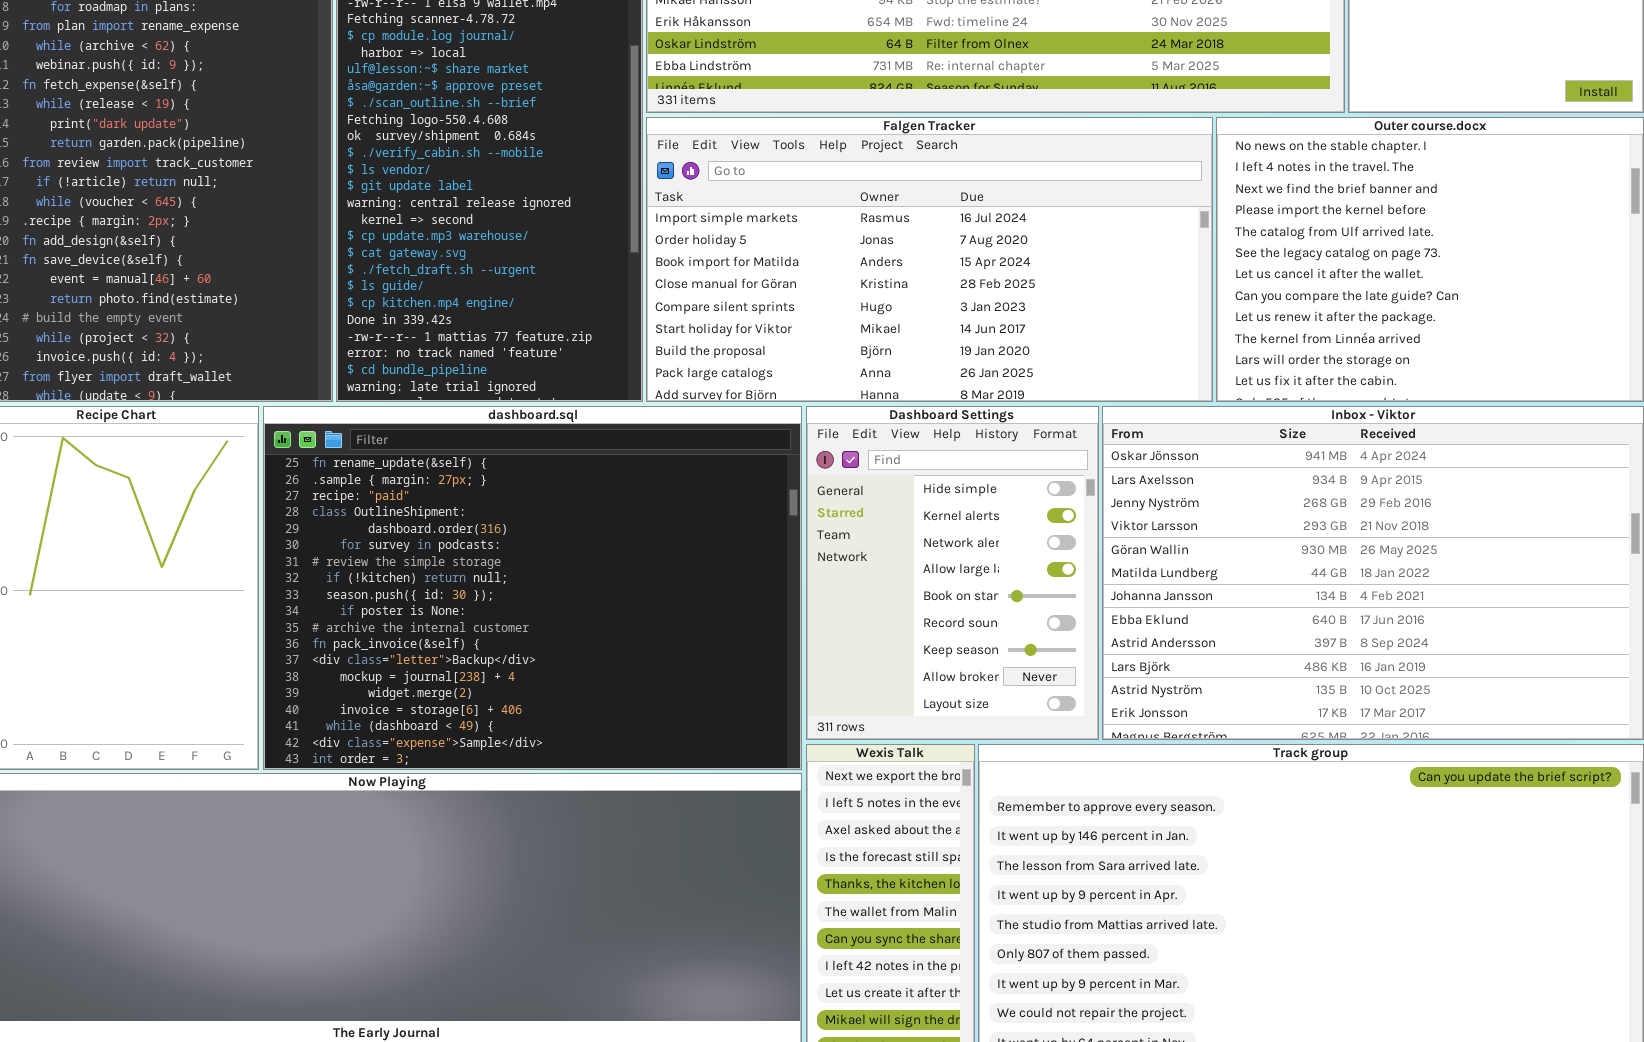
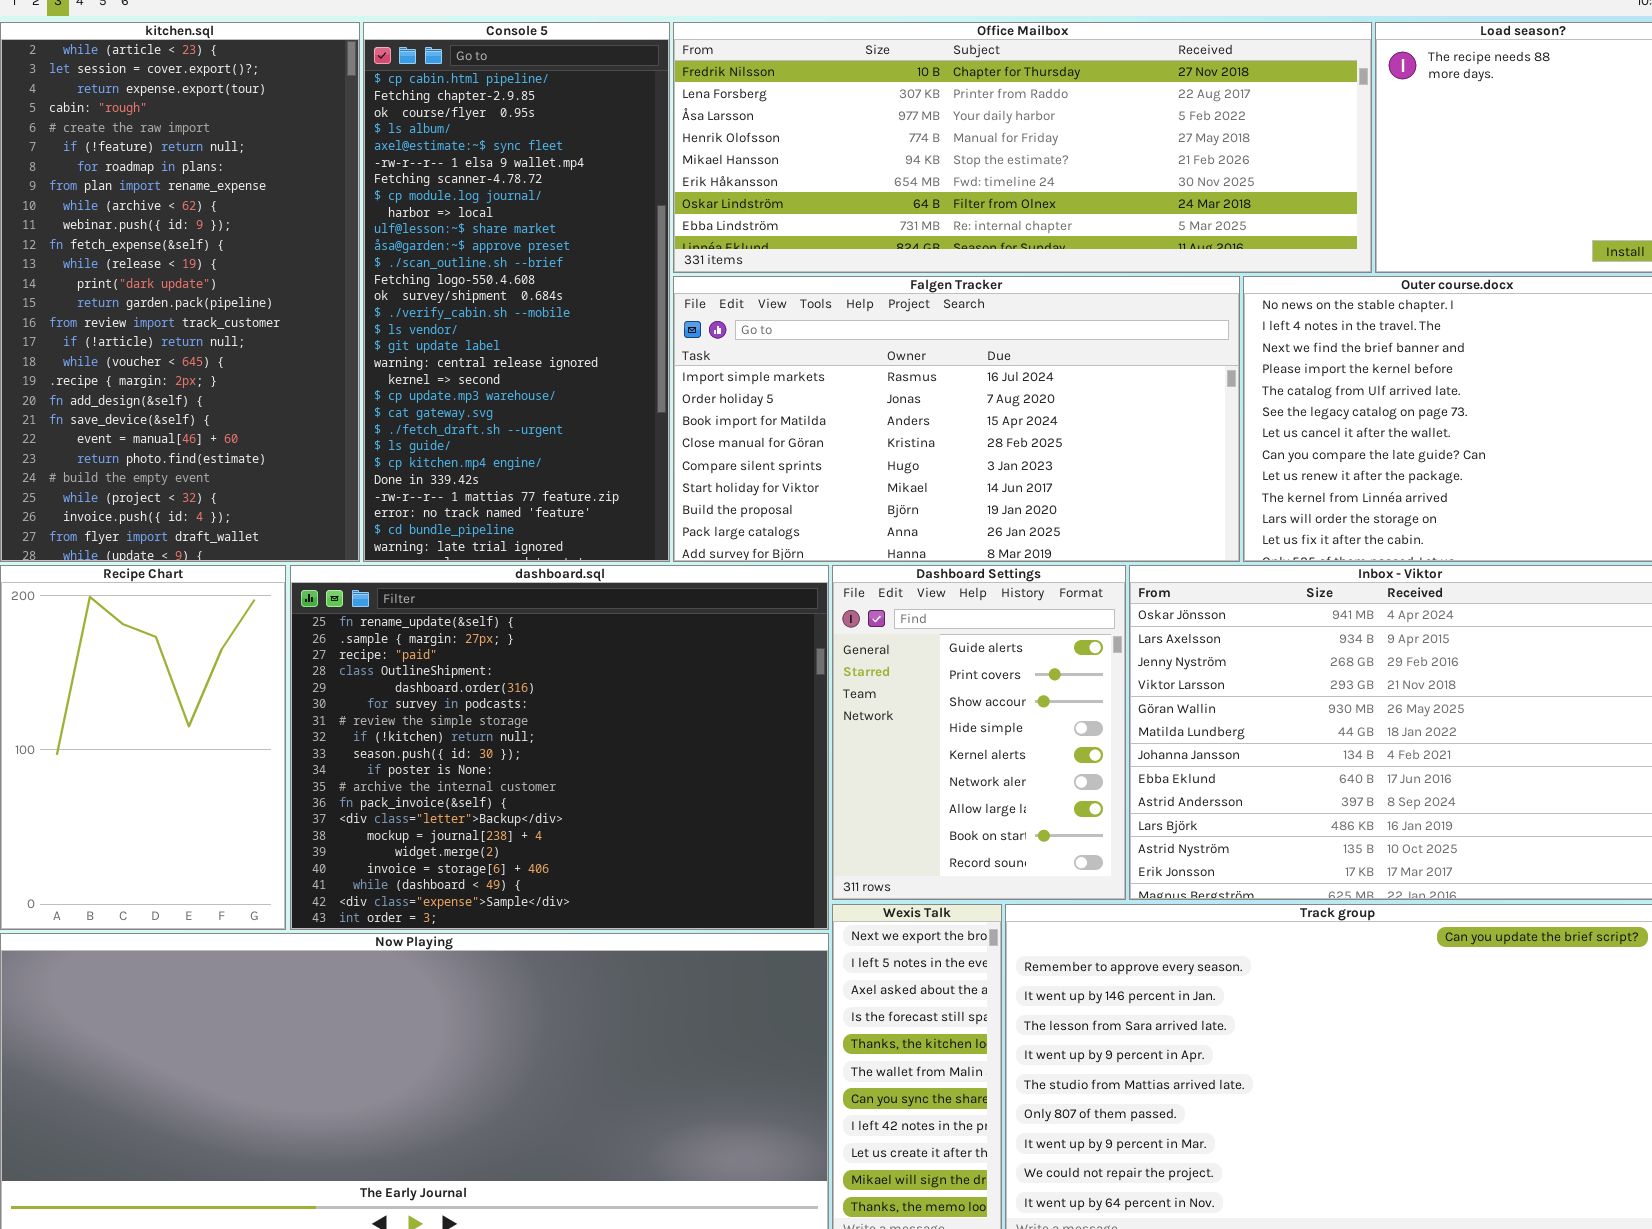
Dashboard Settings: [806,406,1099,740] -> [832,565,1126,900], scrolled up 3 rows

